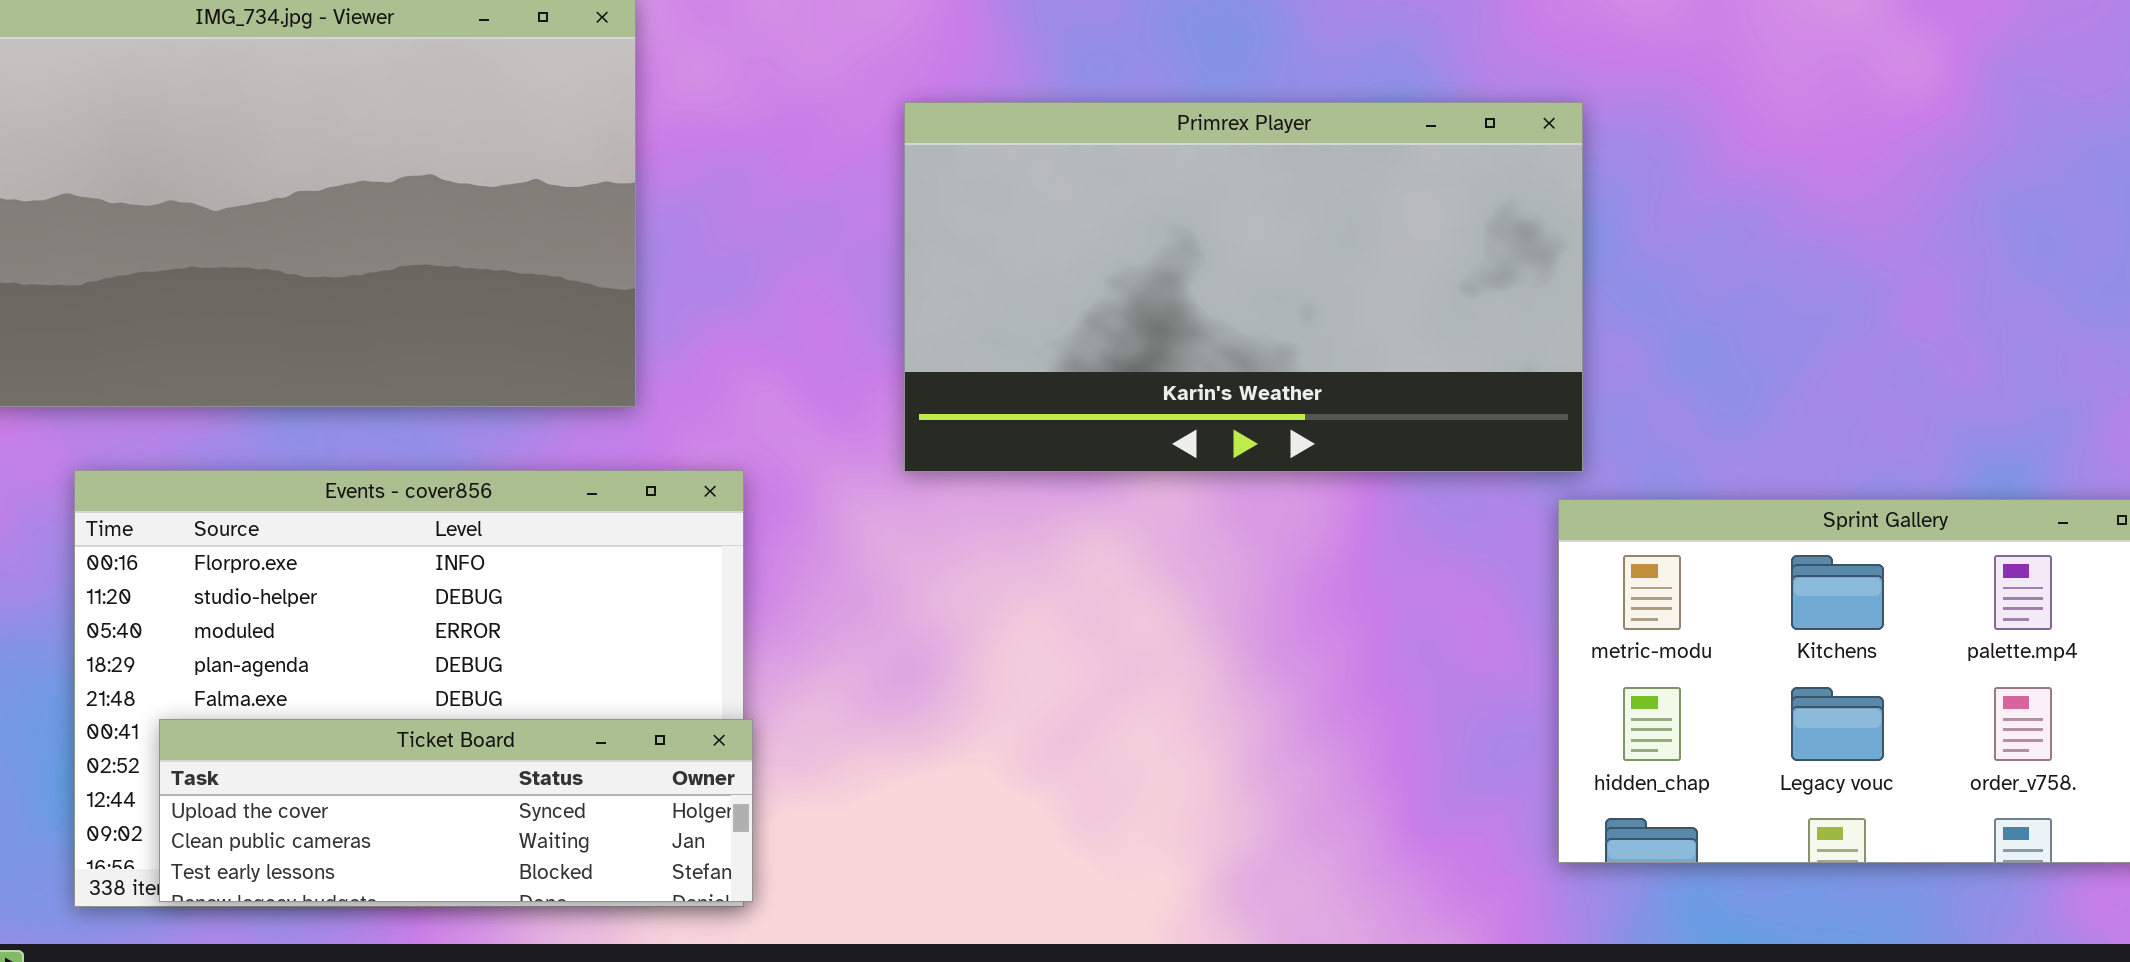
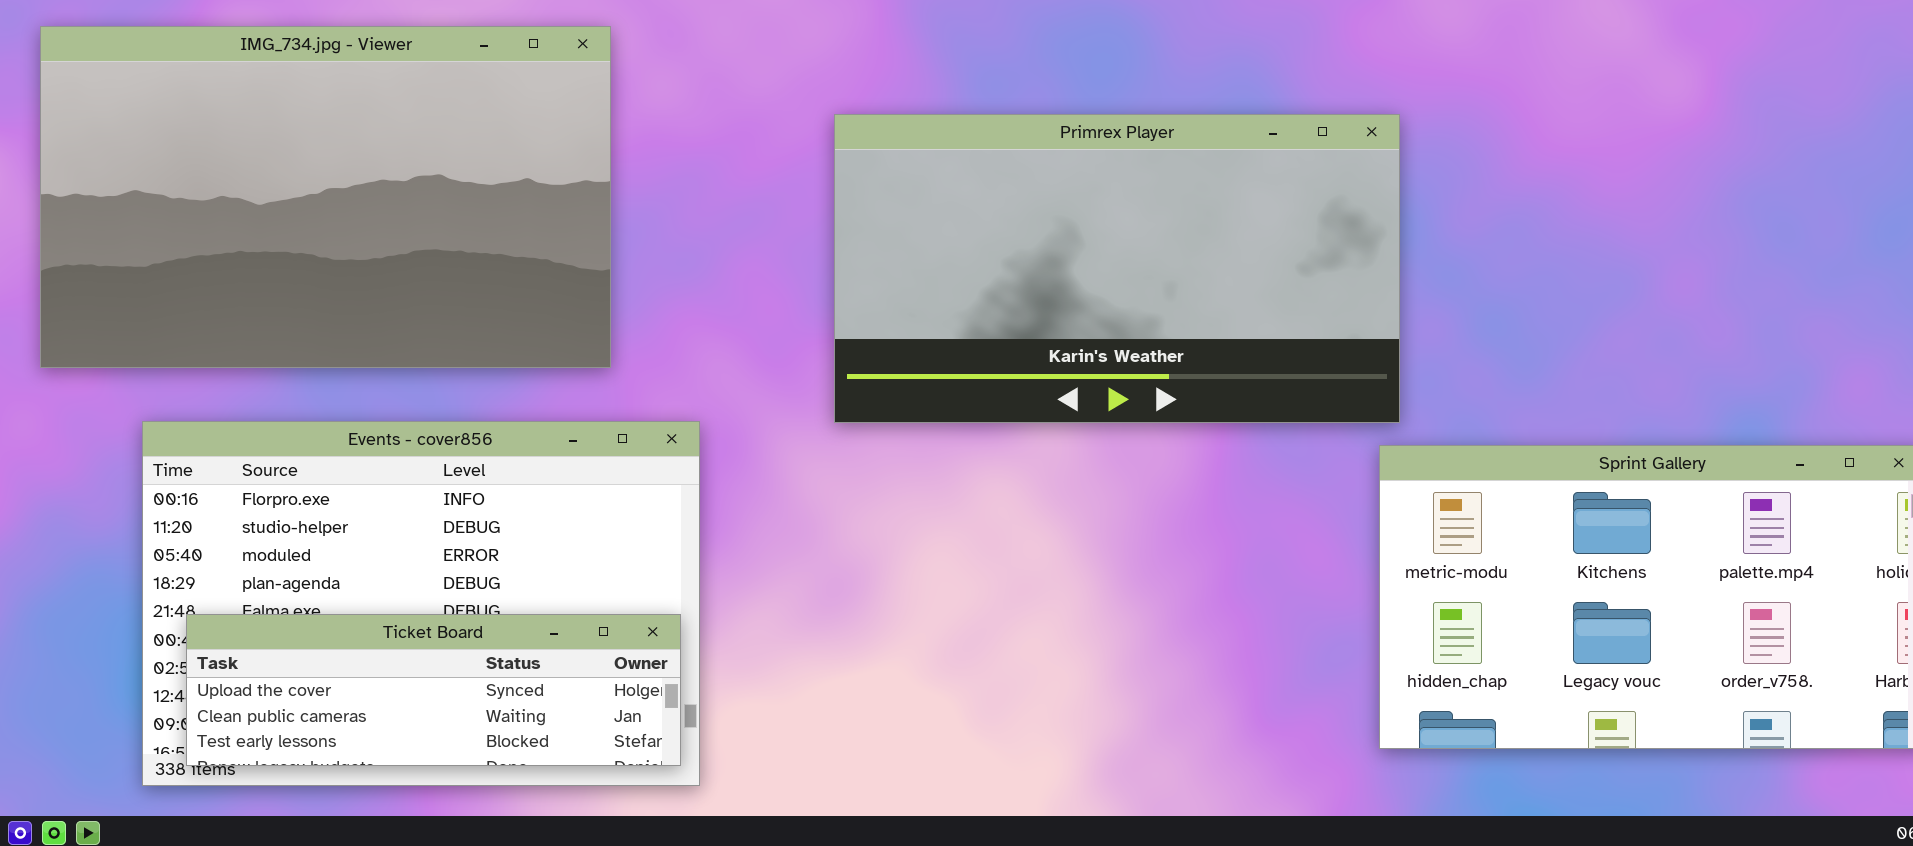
Ticket Board: [159,719,753,902] -> [186,614,681,766], moved

